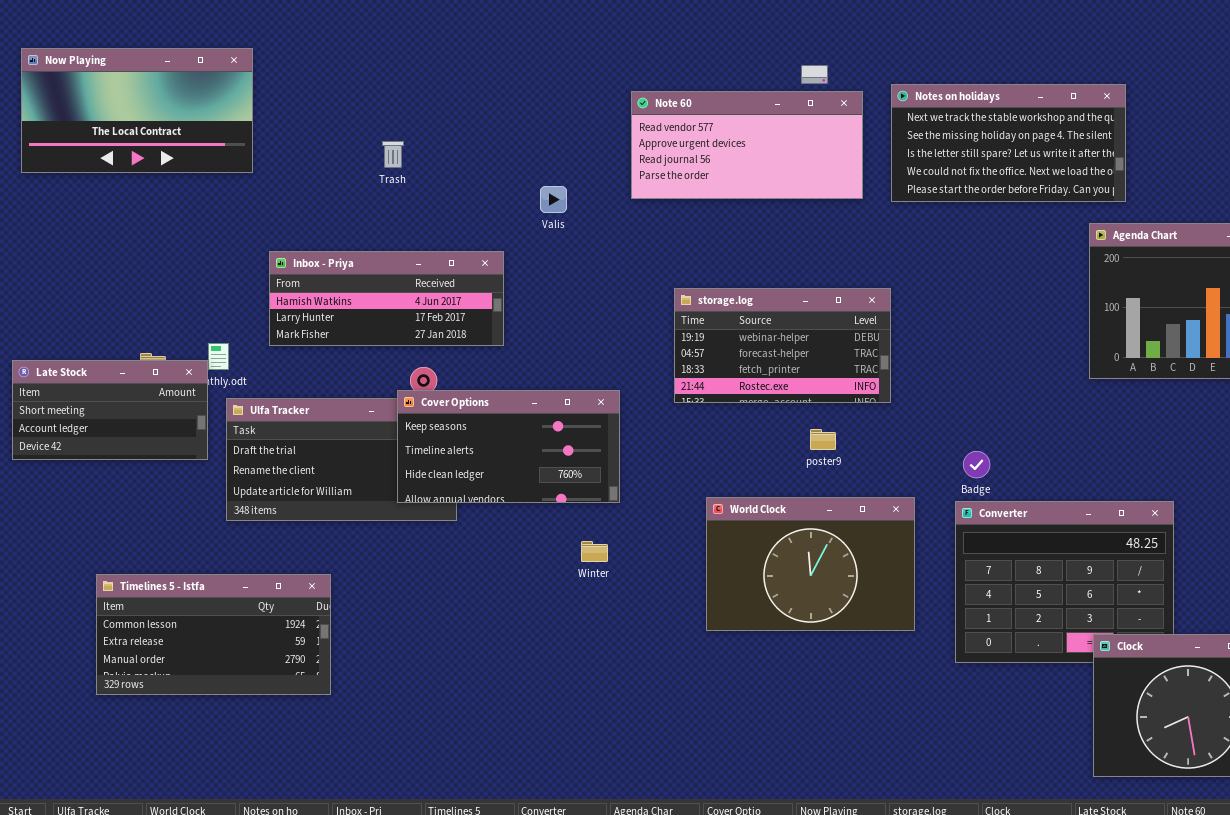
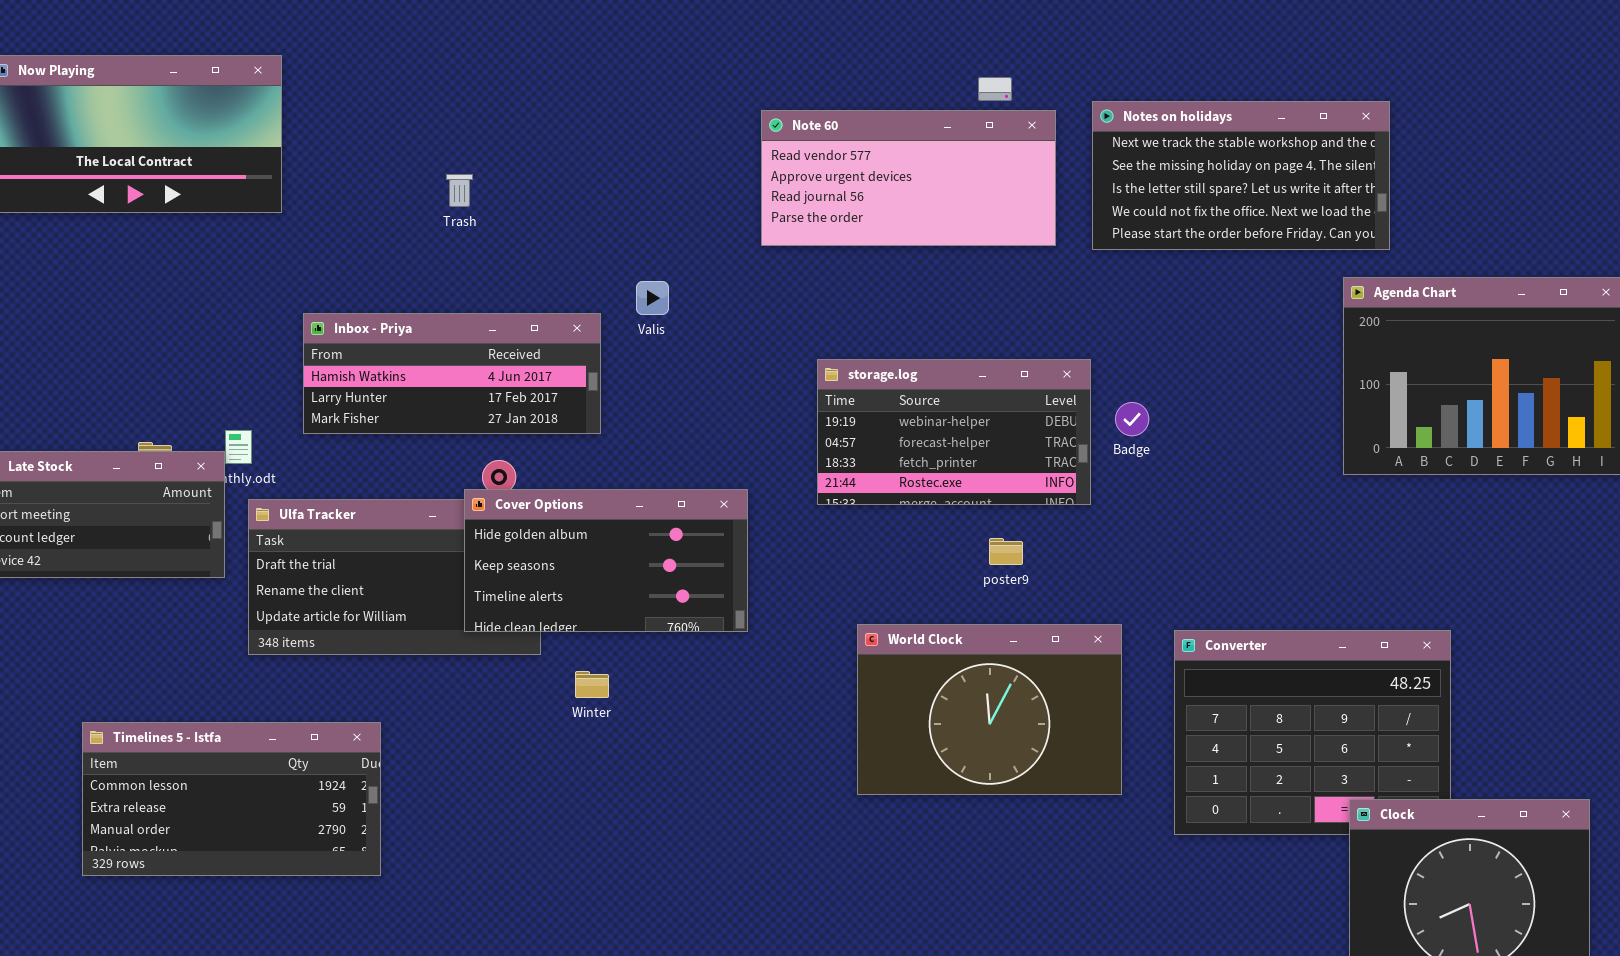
Valis: [540,186,567,213] -> [636,281,669,315], moved
Cover Options: [397,390,620,503] -> [464,489,748,632], scrolled up 1 row
Badge: [963,451,990,478] -> [1115,402,1149,436], moved
Winter: [581,541,608,562] -> [575,671,609,698], moved

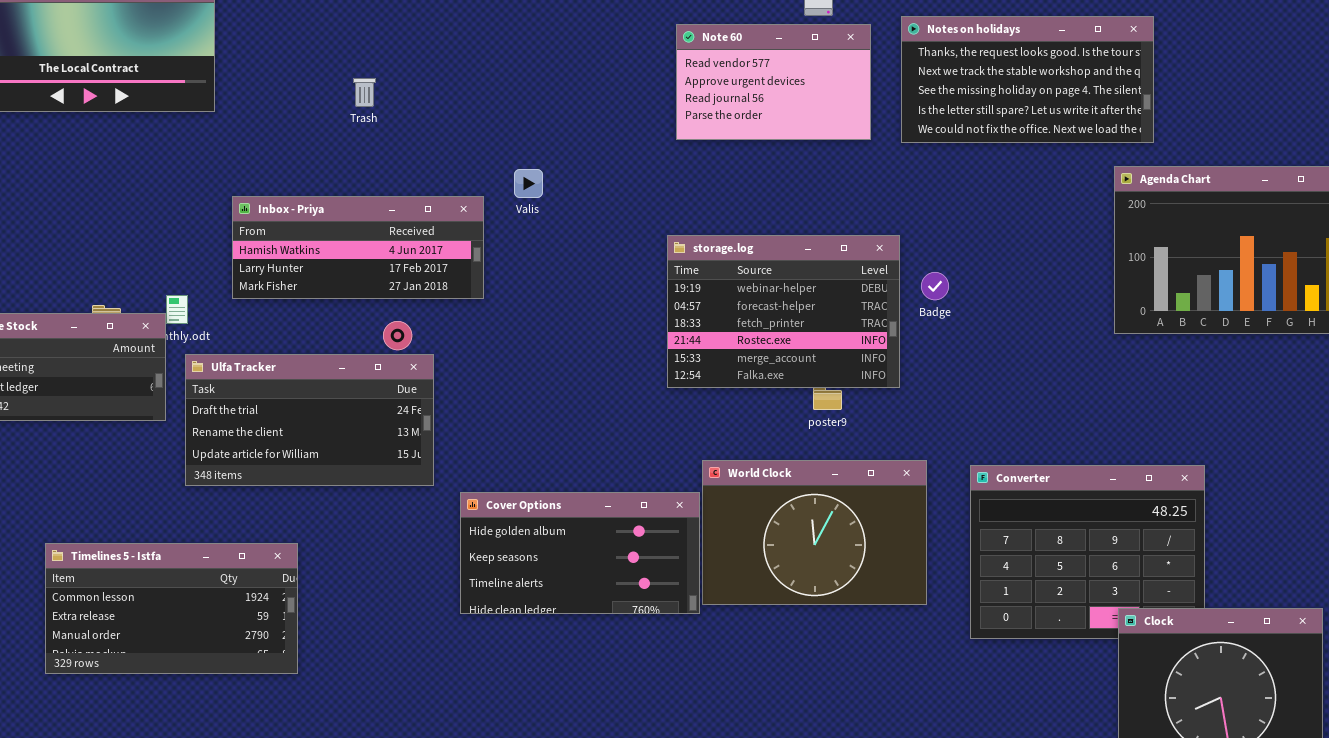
Notes on holidays: [1092,101,1390,250] -> [901,16,1154,143], scrolled up 1 row
Note 60: [761,110,1056,246] -> [676,24,871,140], resized
storage.log: [817,359,1091,505] -> [667,235,900,388], resized
Cover Options: [464,489,748,632] -> [460,492,700,614], moved

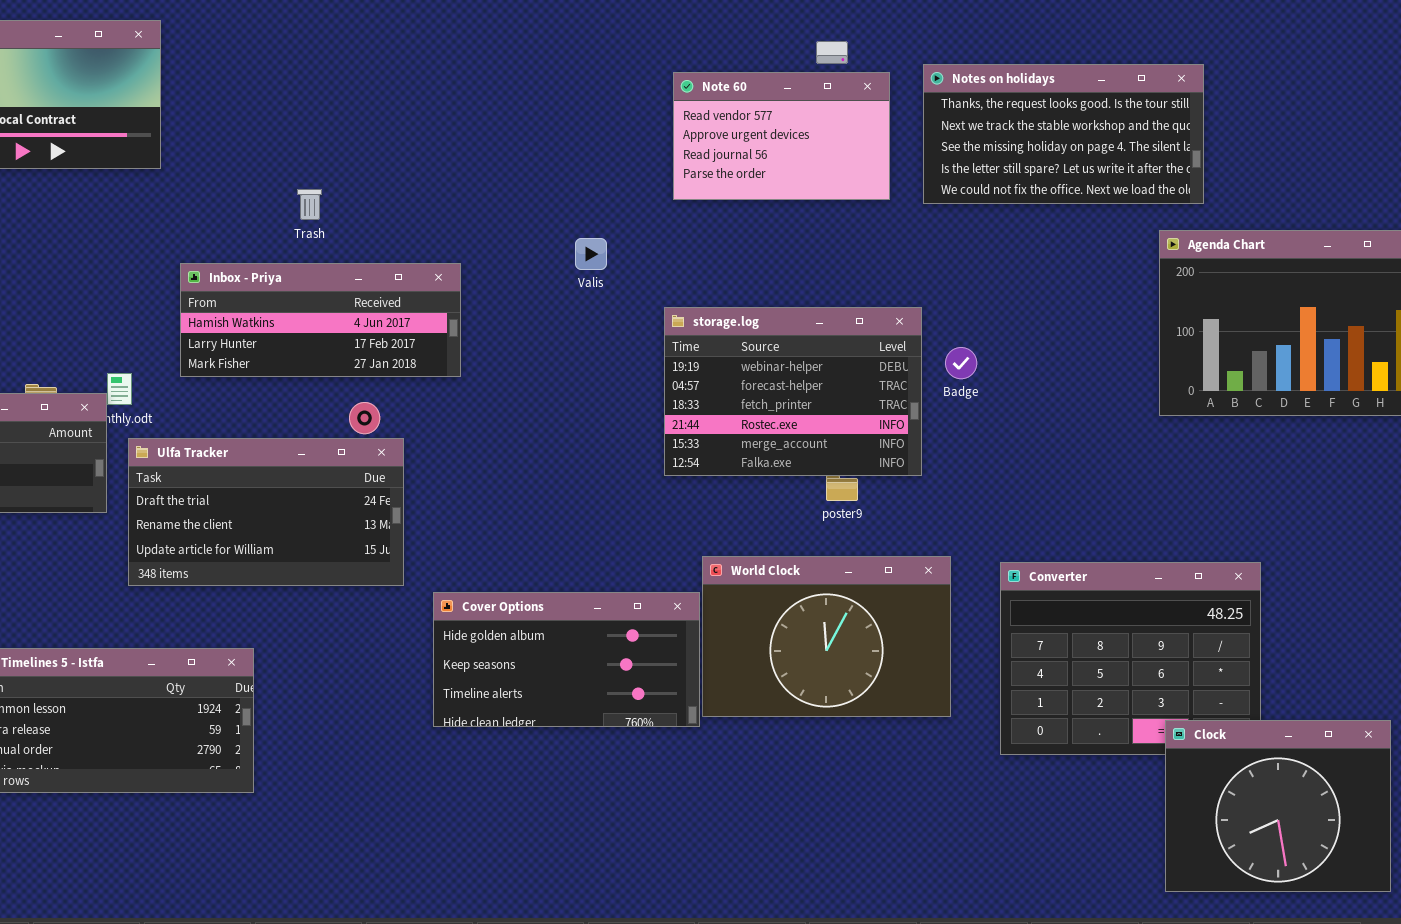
Trash: [353,78,376,107] -> [297,189,322,220], moved
Valis: [514,169,543,198] -> [575,238,607,270], moved

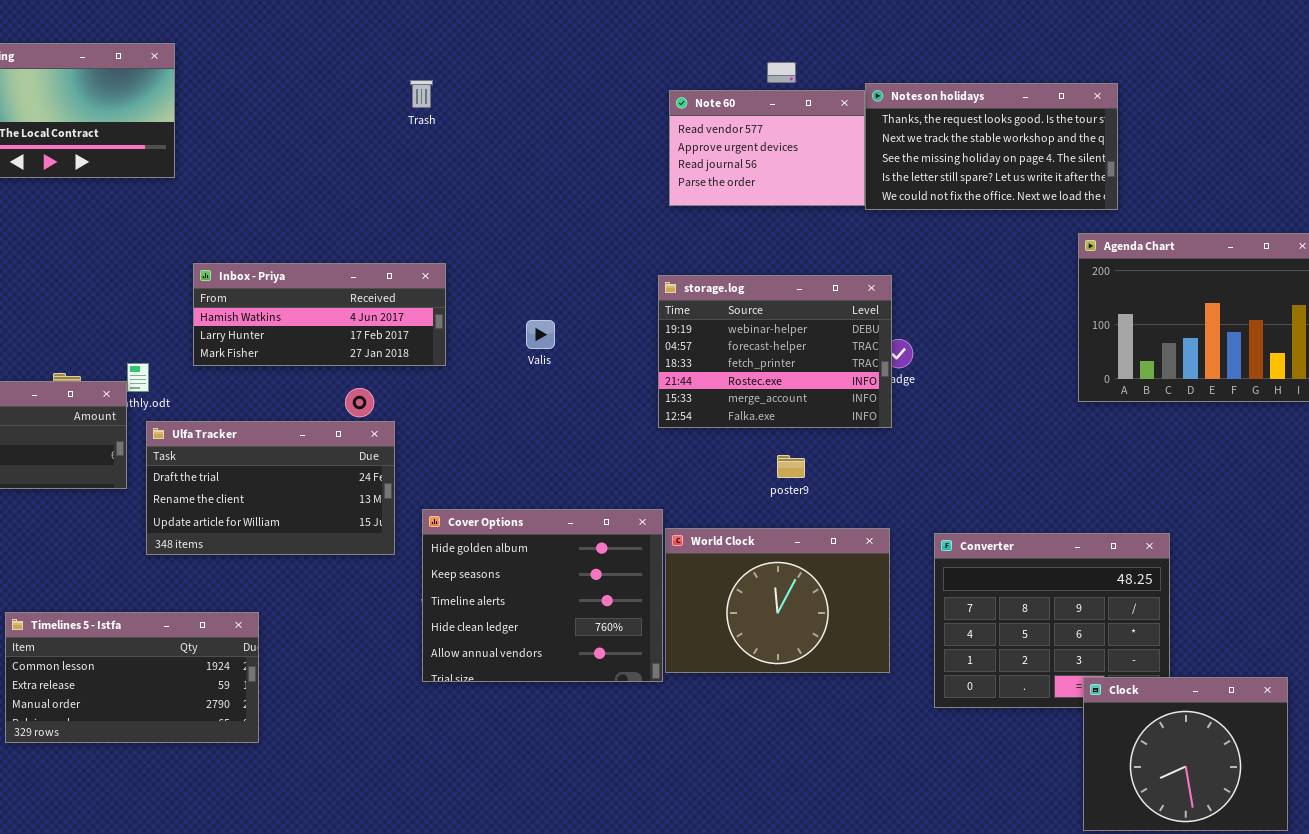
Note 60: [673,72,890,200] -> [669,90,865,206], moved
Trash: [297,189,322,220] -> [410,80,433,108], moved
Valis: [575,238,607,270] -> [526,320,555,349], moved
storage.log: [664,307,922,476] -> [658,275,892,428], moved
Cover Options: [433,592,700,727] -> [422,509,663,682], resized

